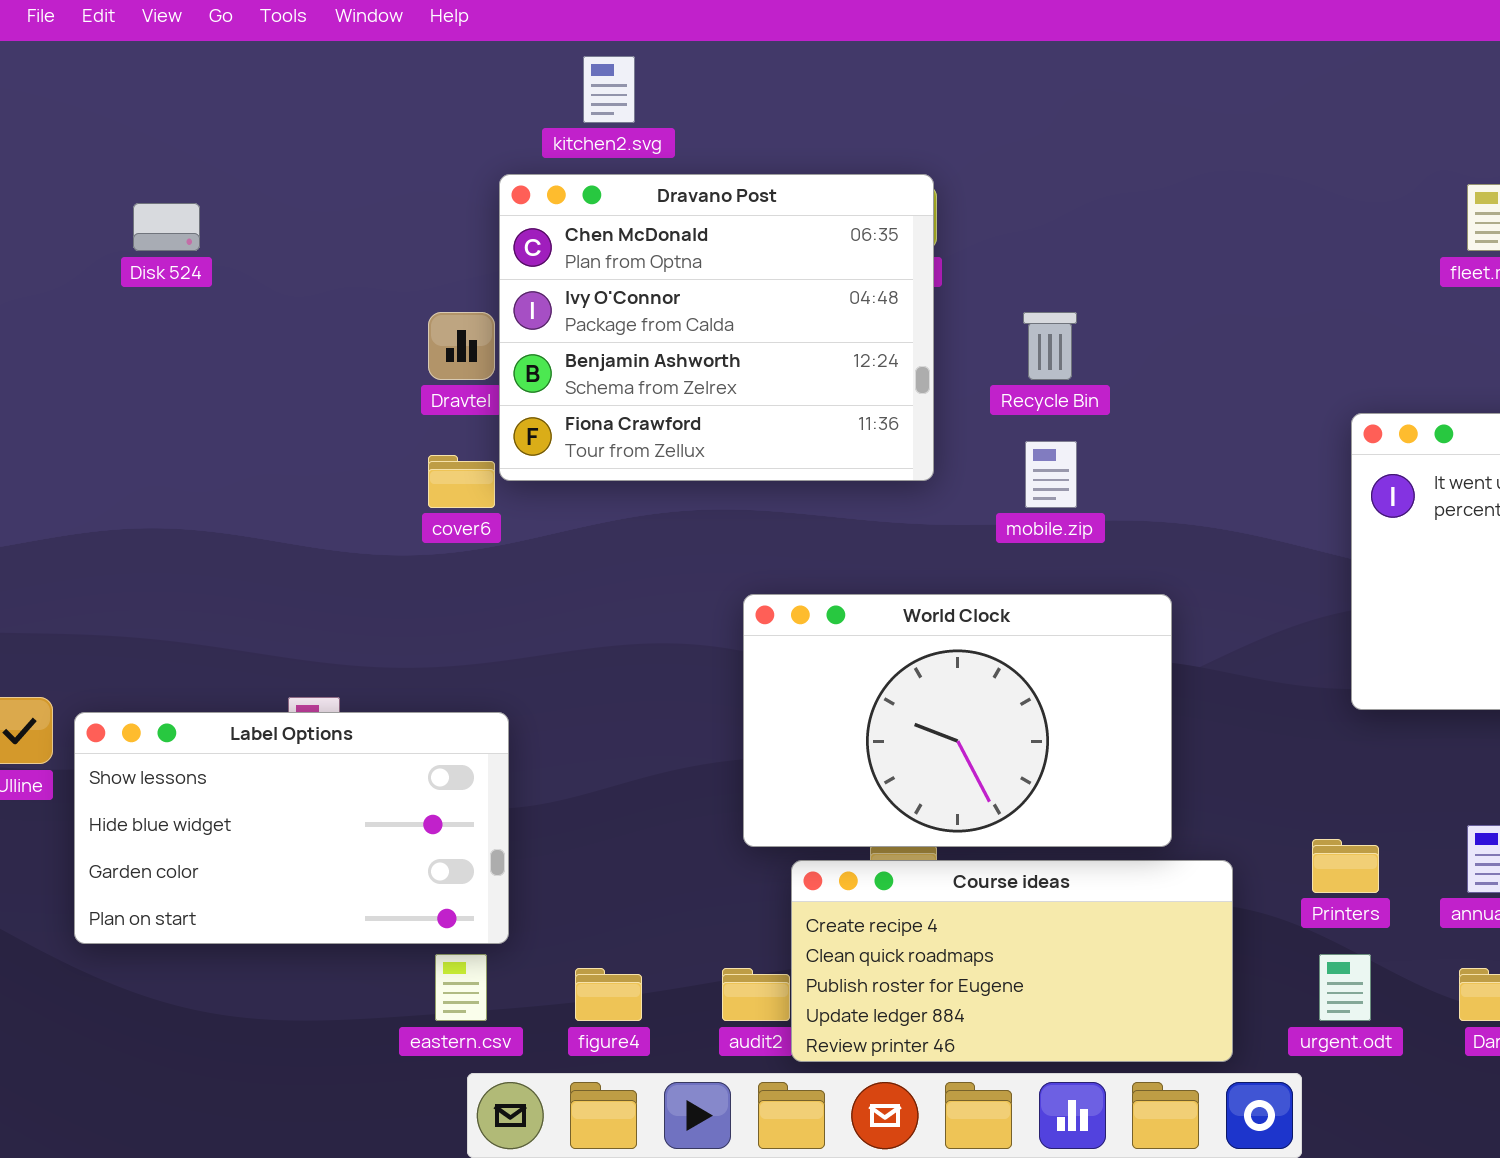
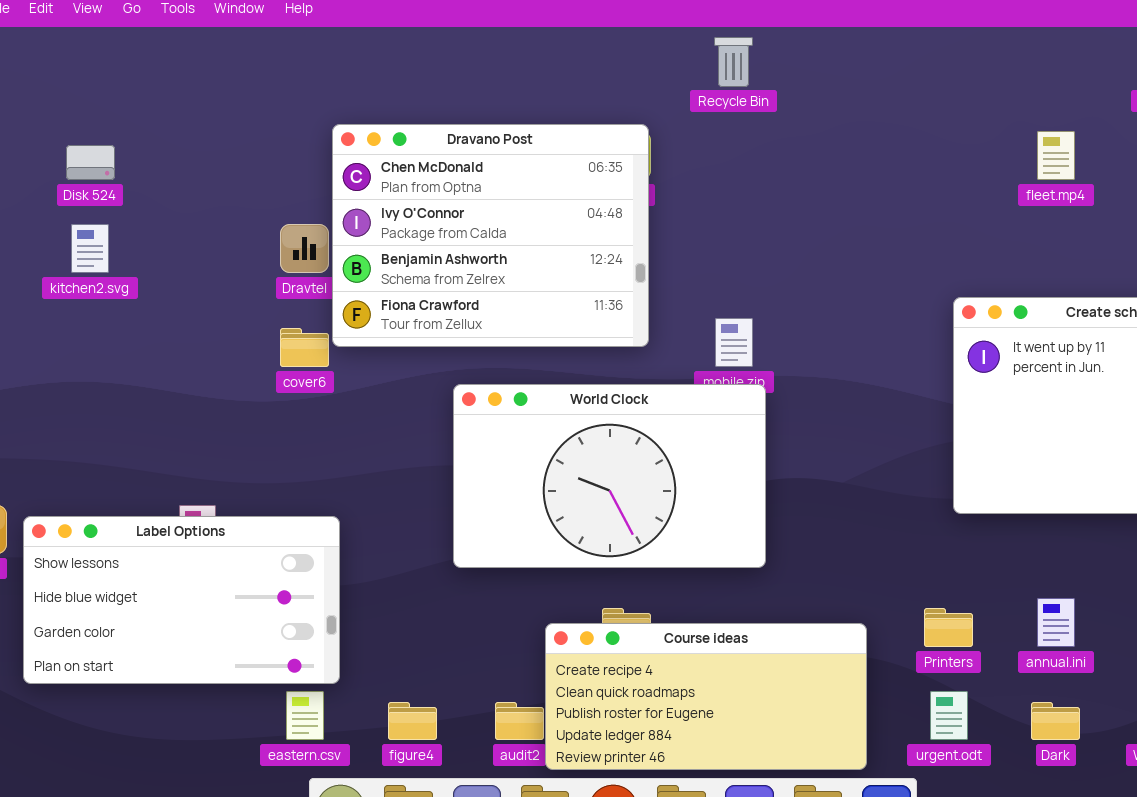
kitchen2.svg: [583,56,635,123] -> [71,224,109,273], moved
Recycle Bin: [1023,312,1077,380] -> [714,37,753,87], moved
World Clock: [743,594,1172,847] -> [453,384,766,568], moved

